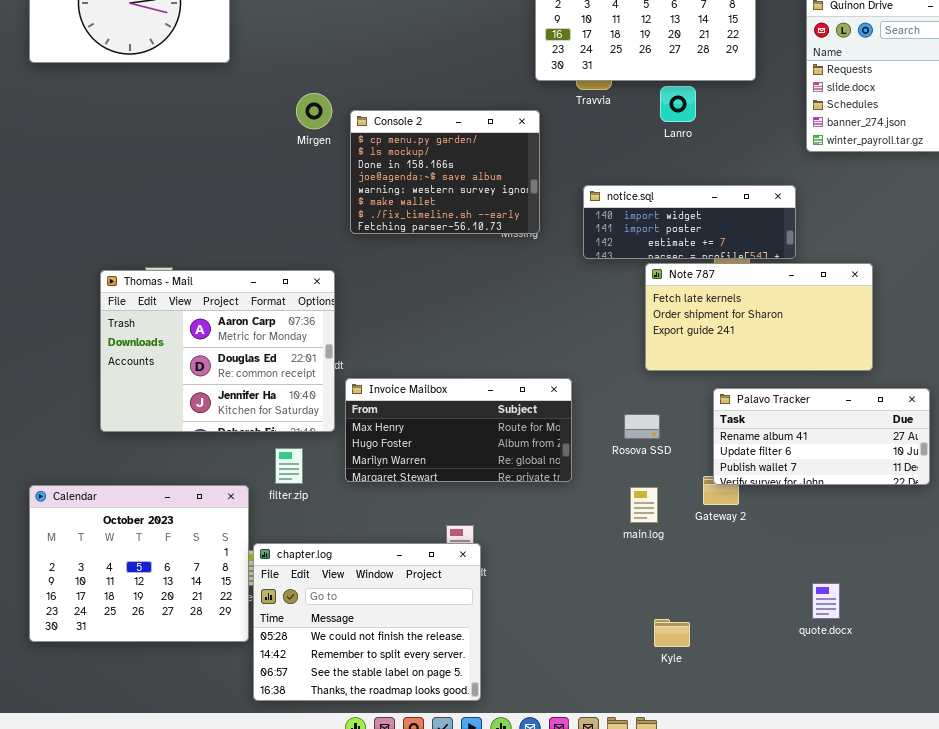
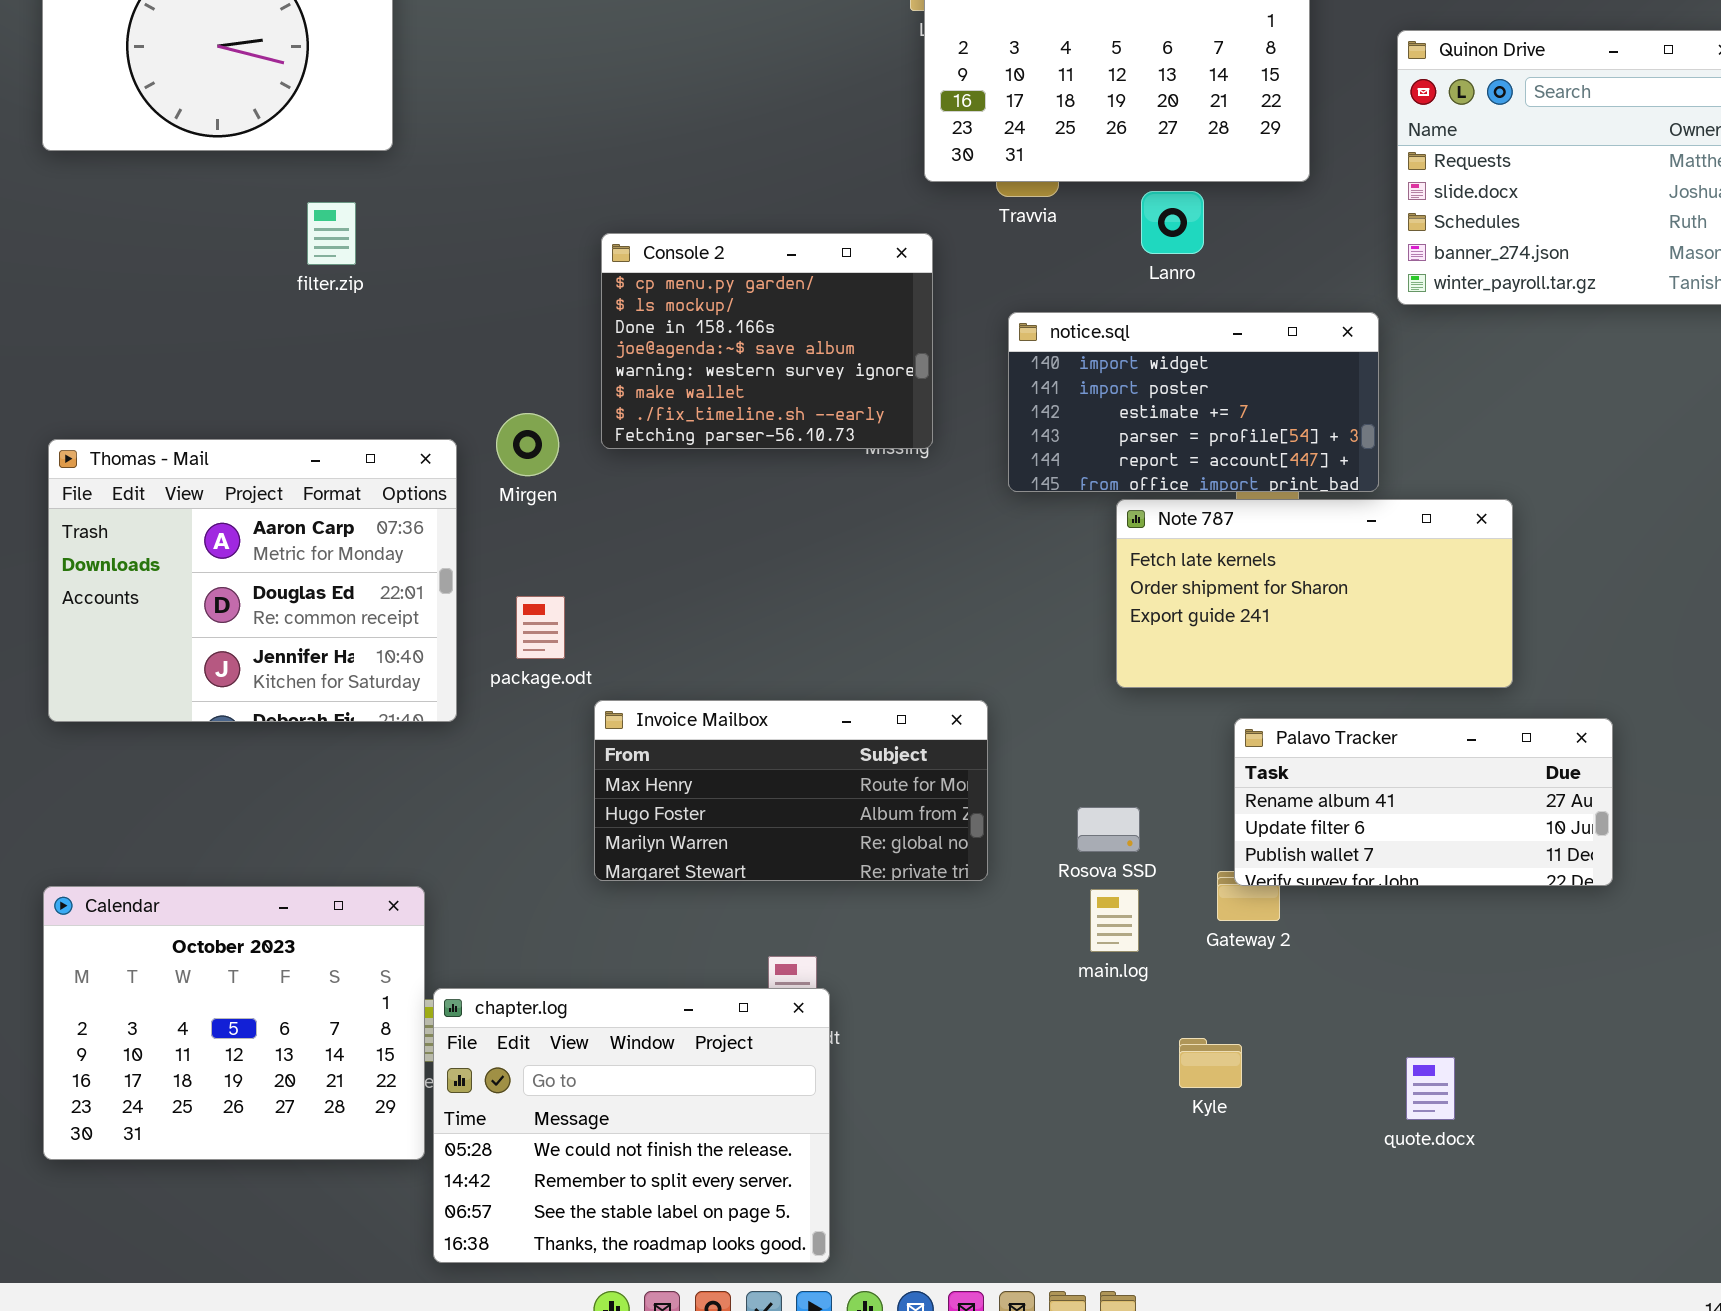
Mirgen: [296,93,332,129] -> [496,413,559,476], moved
notice.sql: [583,185,796,259] -> [1008,312,1379,492], resized
Thomas - Mail: [100,270,335,432] -> [48,439,457,722], moved
Rosova SSD: [624,414,660,439] -> [1077,807,1140,852], moved
filter.zip: [275,448,303,484] -> [307,202,356,265], moved
Kyle: [654,619,690,647] -> [1179,1038,1242,1088], moved

